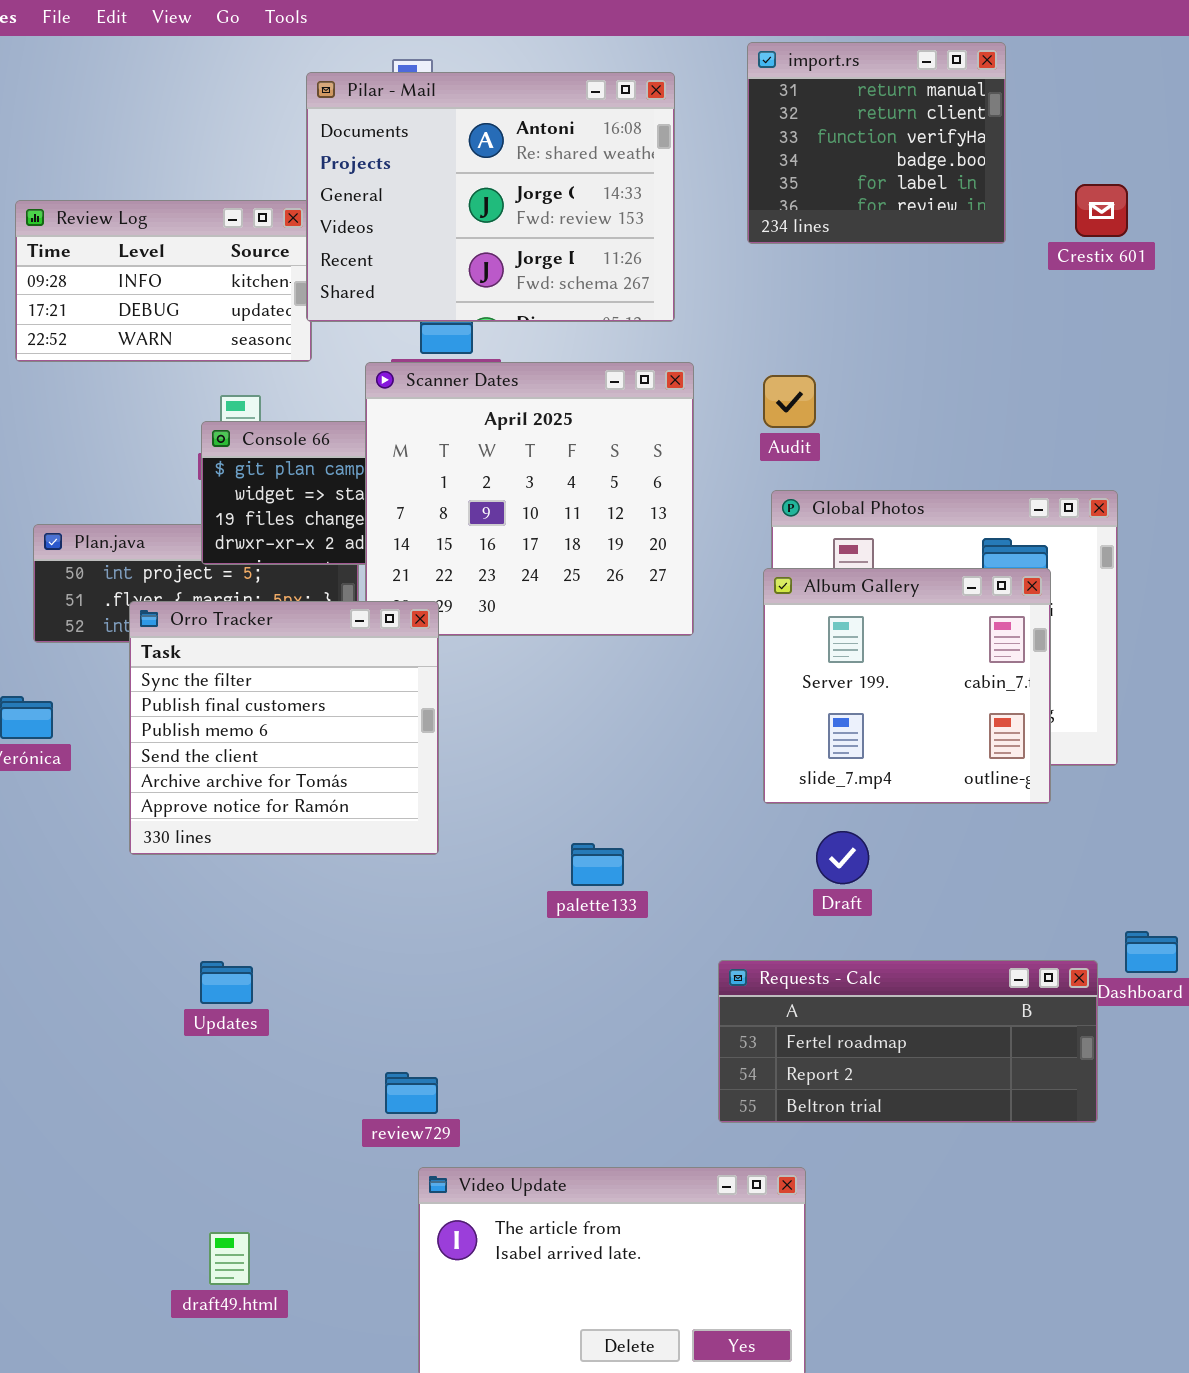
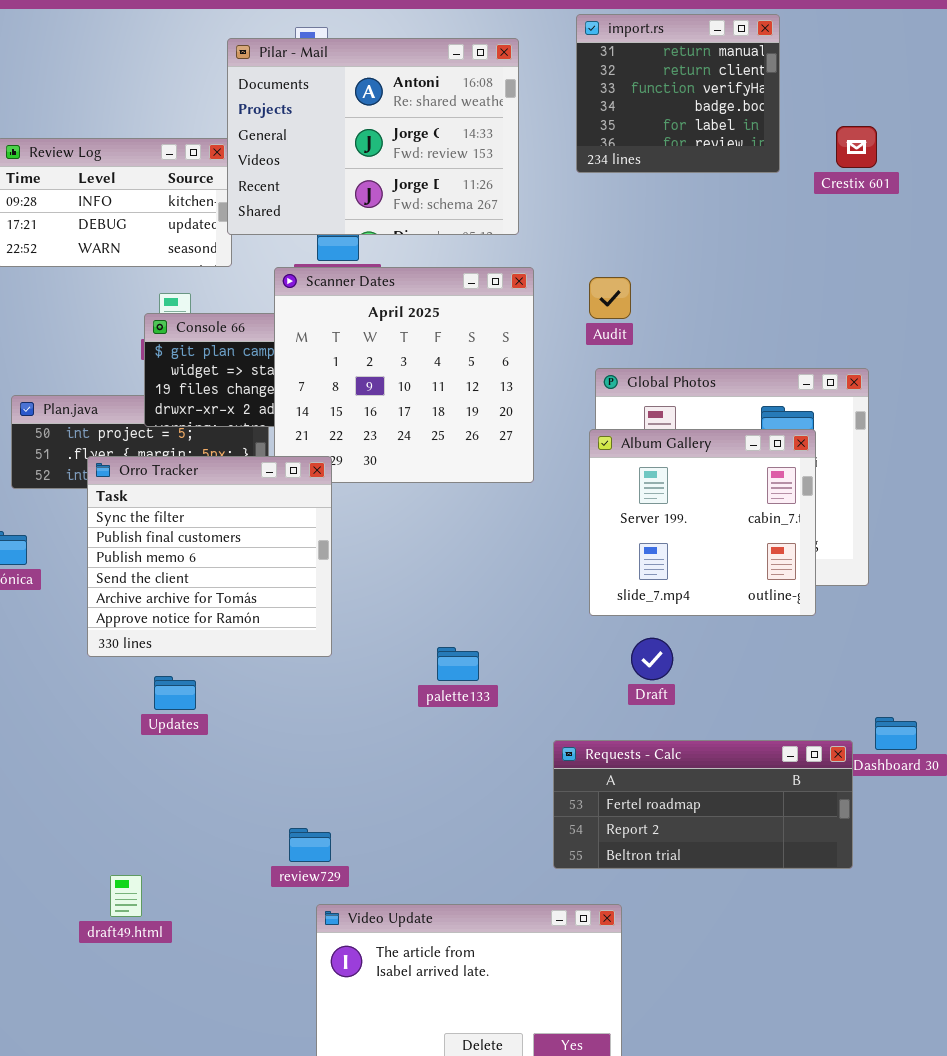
Updates: [200,961,253,1004] -> [154,676,196,710], moved
draft49.html: [209,1232,250,1285] -> [110,875,142,917], moved

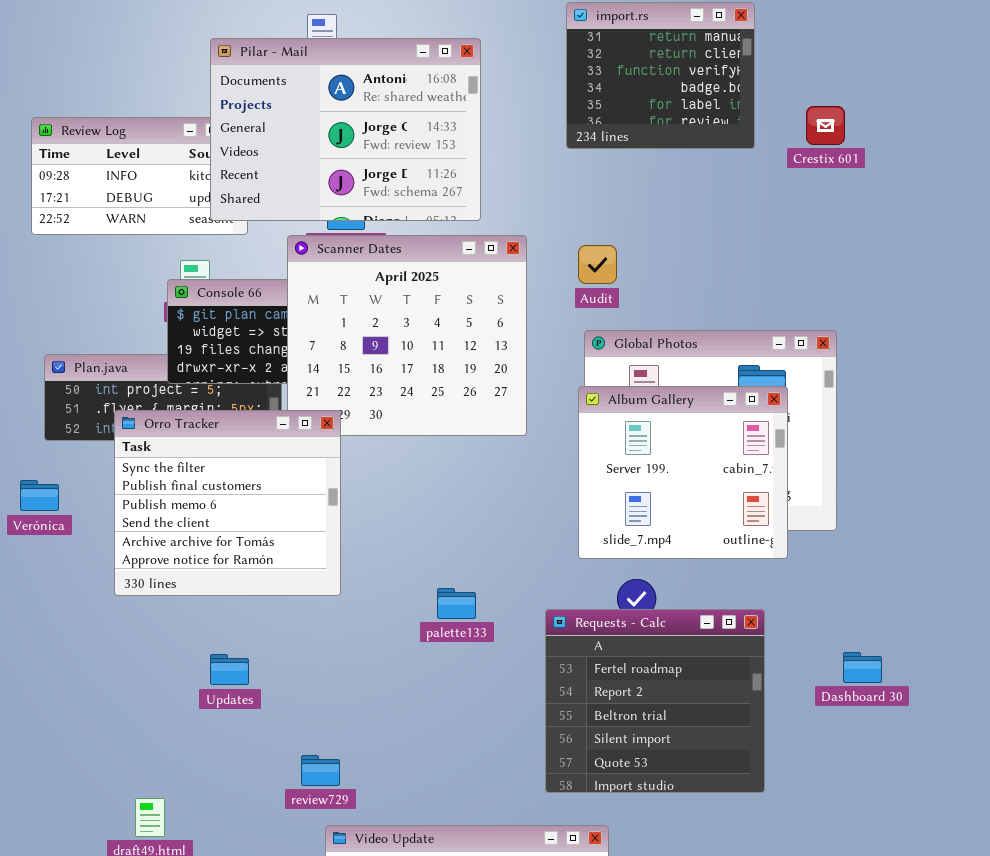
Pilar - Mail: [227,38,519,235] -> [210,38,481,221], moved
Updates: [154,676,196,710] -> [210,654,249,685], moved
Requests - Calc: [553,740,853,869] -> [545,609,765,793], resized

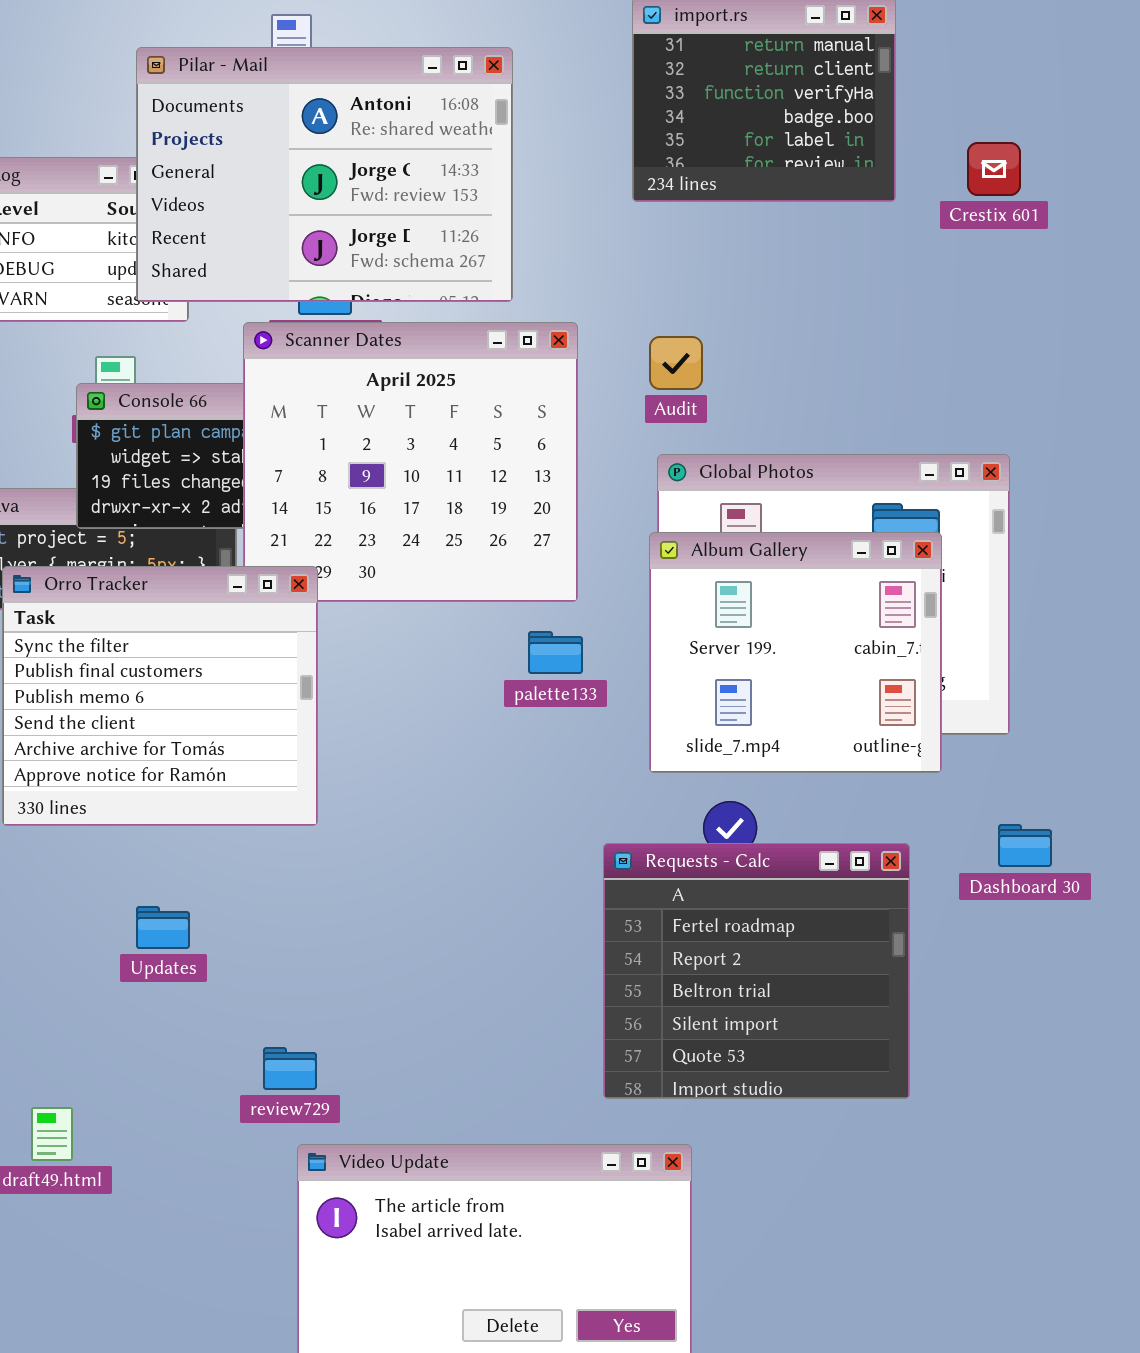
palette133: [437,588,476,619] -> [528,631,583,674], moved
Dashboard 30: [843,652,882,683] -> [998,824,1052,867], moved

